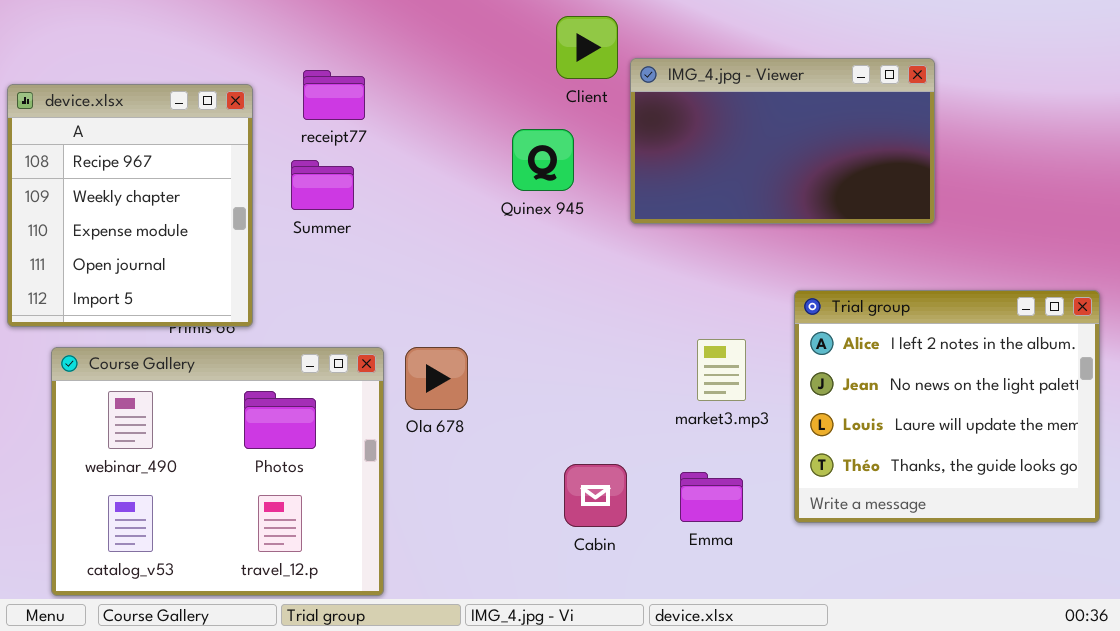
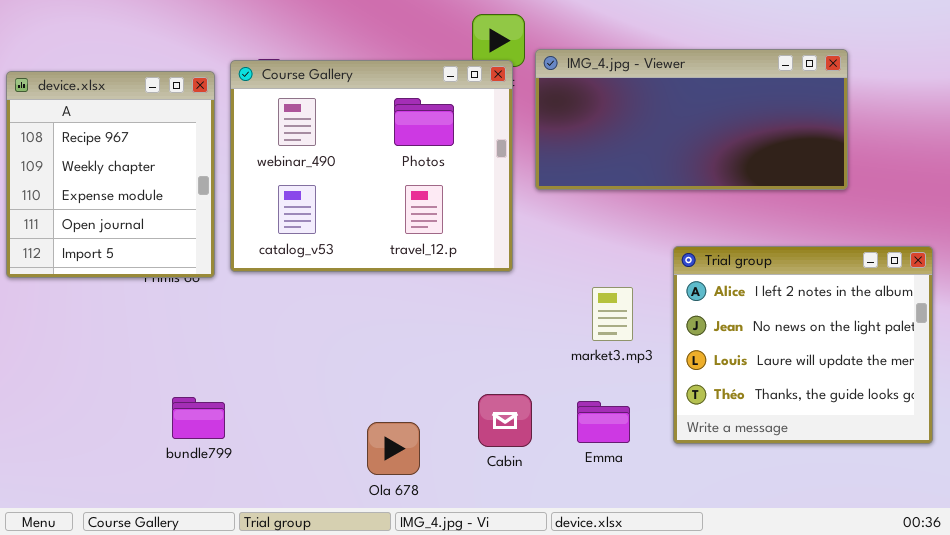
IMG_4.jpg - Viewer: [630,58,935,224] -> [535,49,848,190], resized
Course Gallery: [51,347,384,596] -> [230,60,513,272], moved
Ola 678: [405,347,468,410] -> [367,422,420,475], moved

